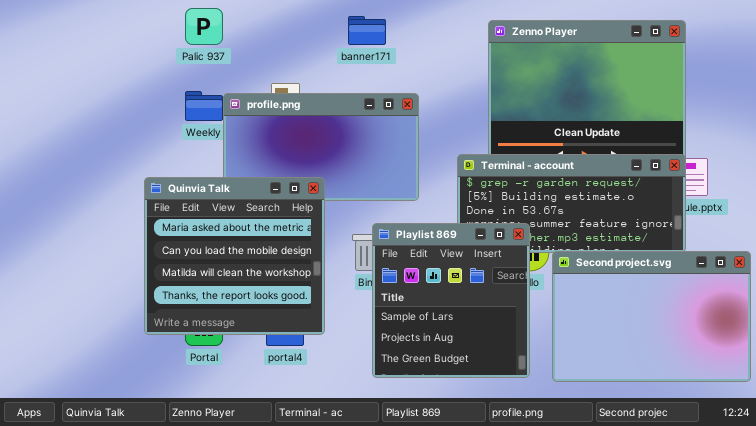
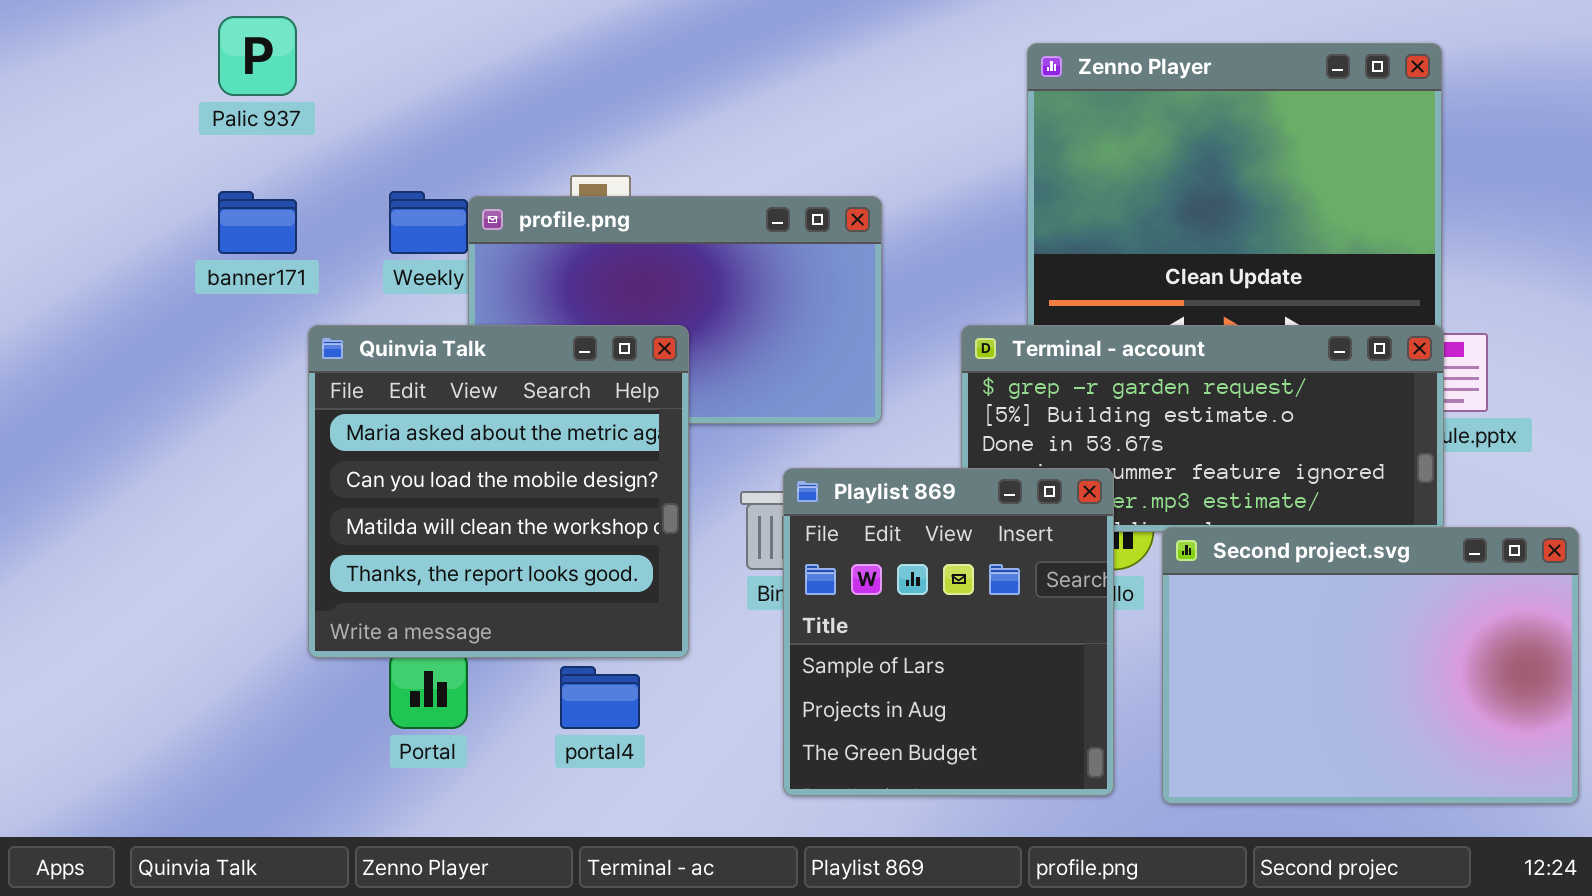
Palic 937: [185,8,223,45] -> [218,16,297,96], moved
banner171: [348,16,386,45] -> [218,191,297,254], moved
Quinvia Talk: [144,177,325,335] -> [308,325,689,658], moved

